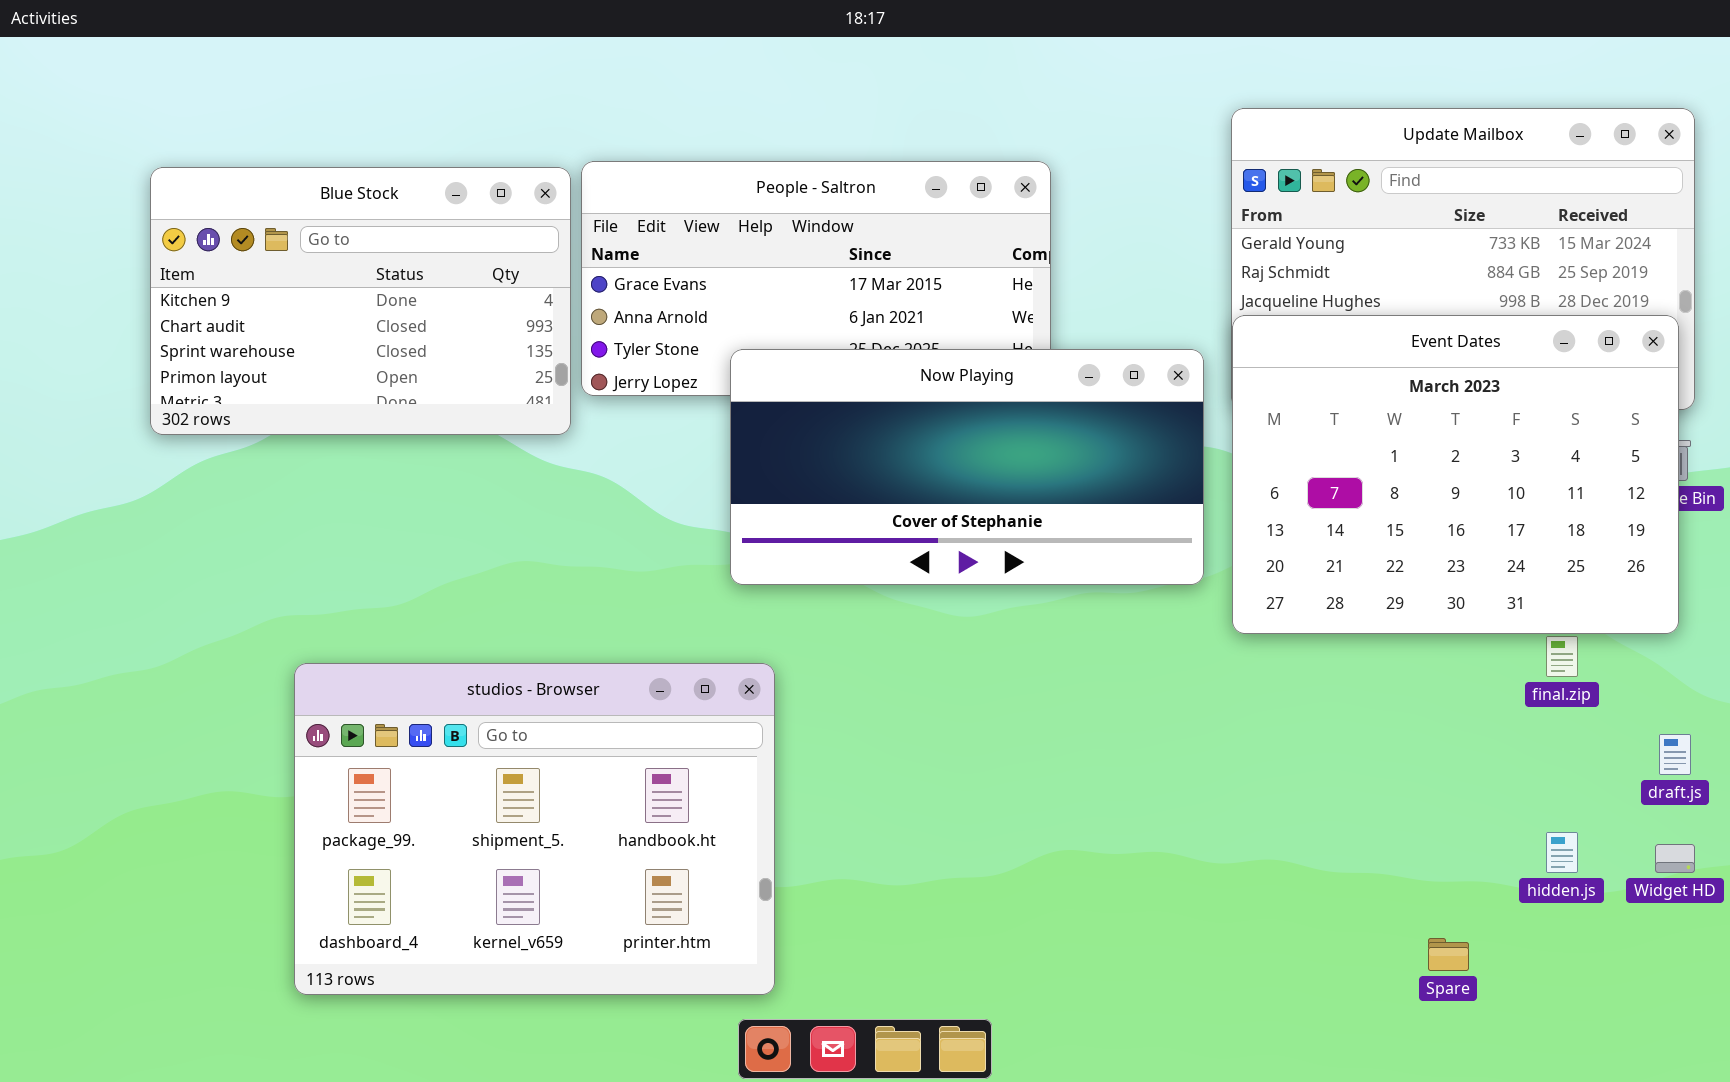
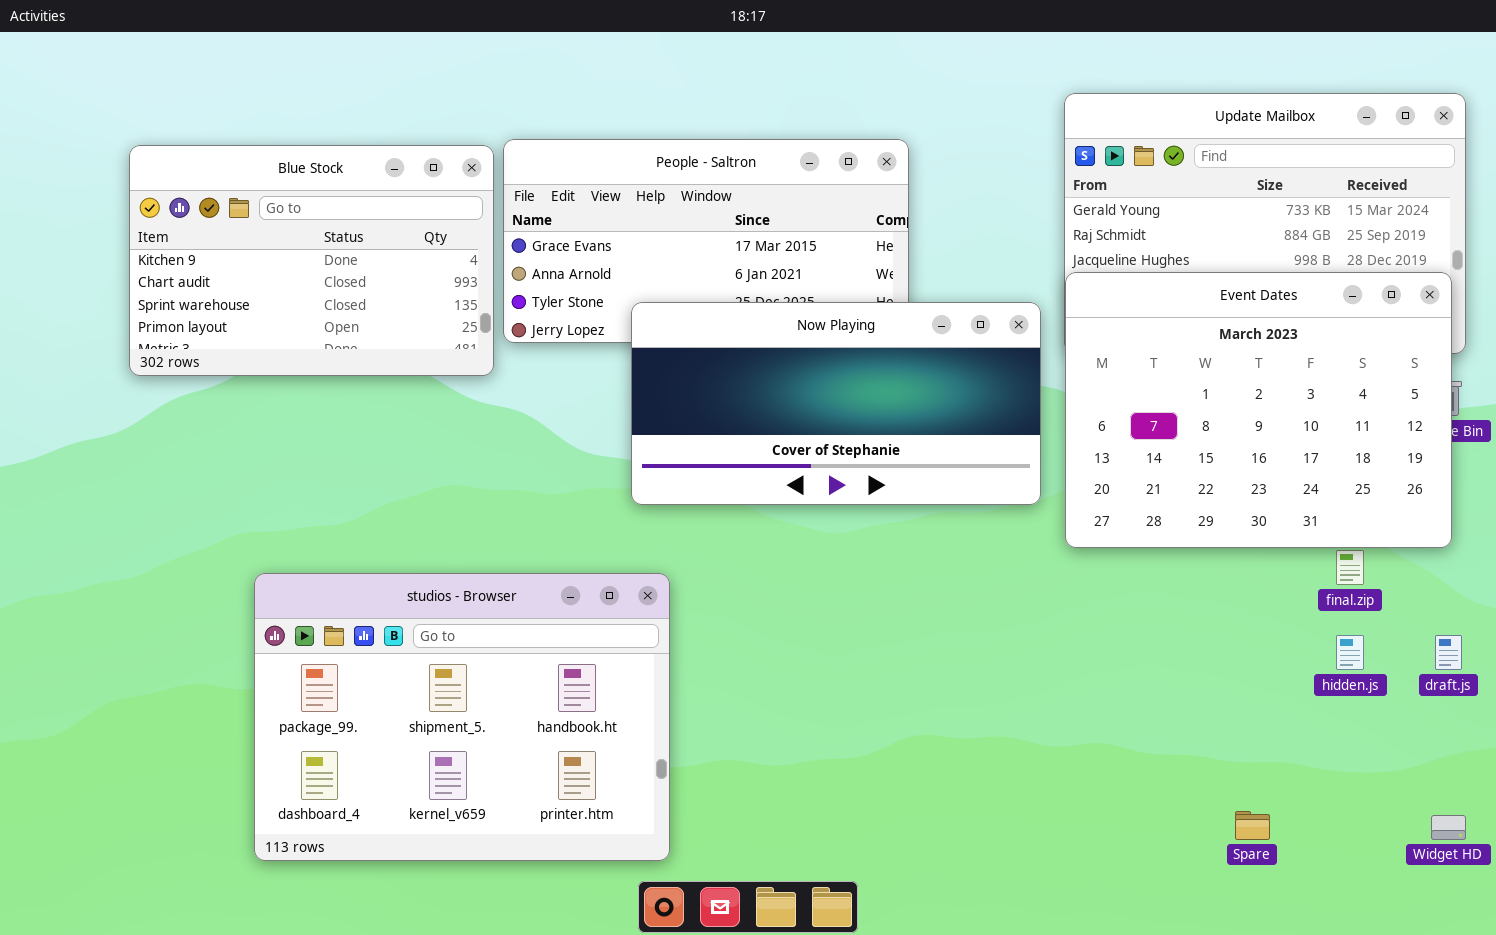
hidden.js: [1546,832,1578,873] -> [1336,635,1364,670], moved
Widget HD: [1655,844,1695,873] -> [1431,815,1466,840], moved

